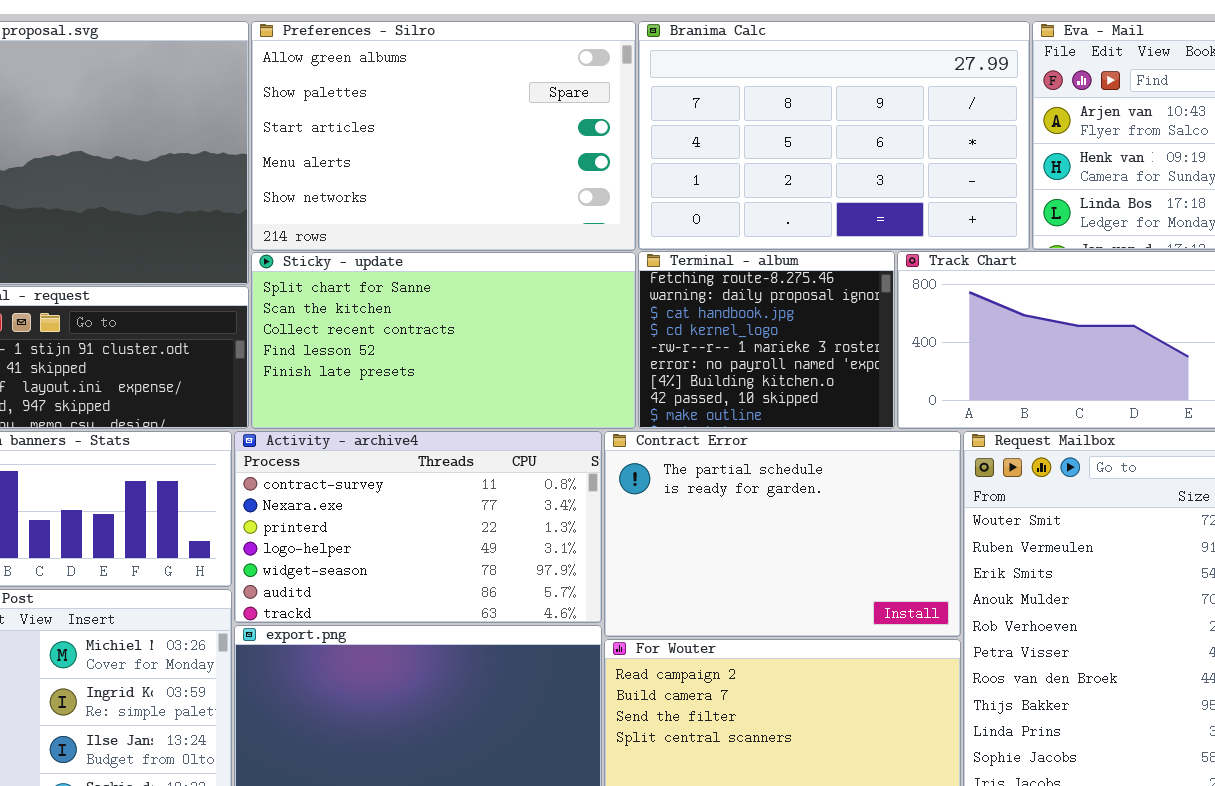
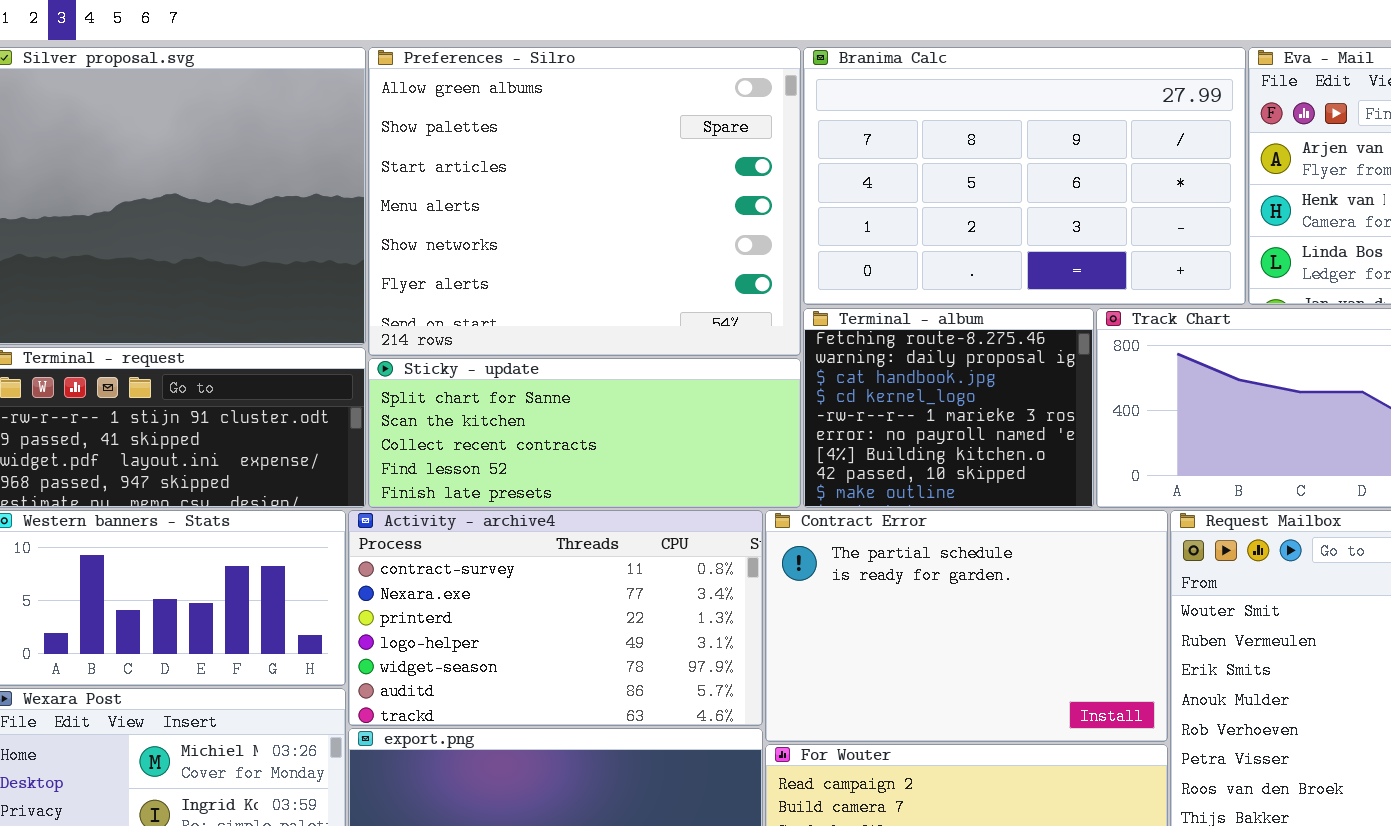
Preferences - Silro: [251,21,636,251] -> [368,47,801,356], resized
Sticky - update: [251,252,636,429] -> [368,358,801,508], resized

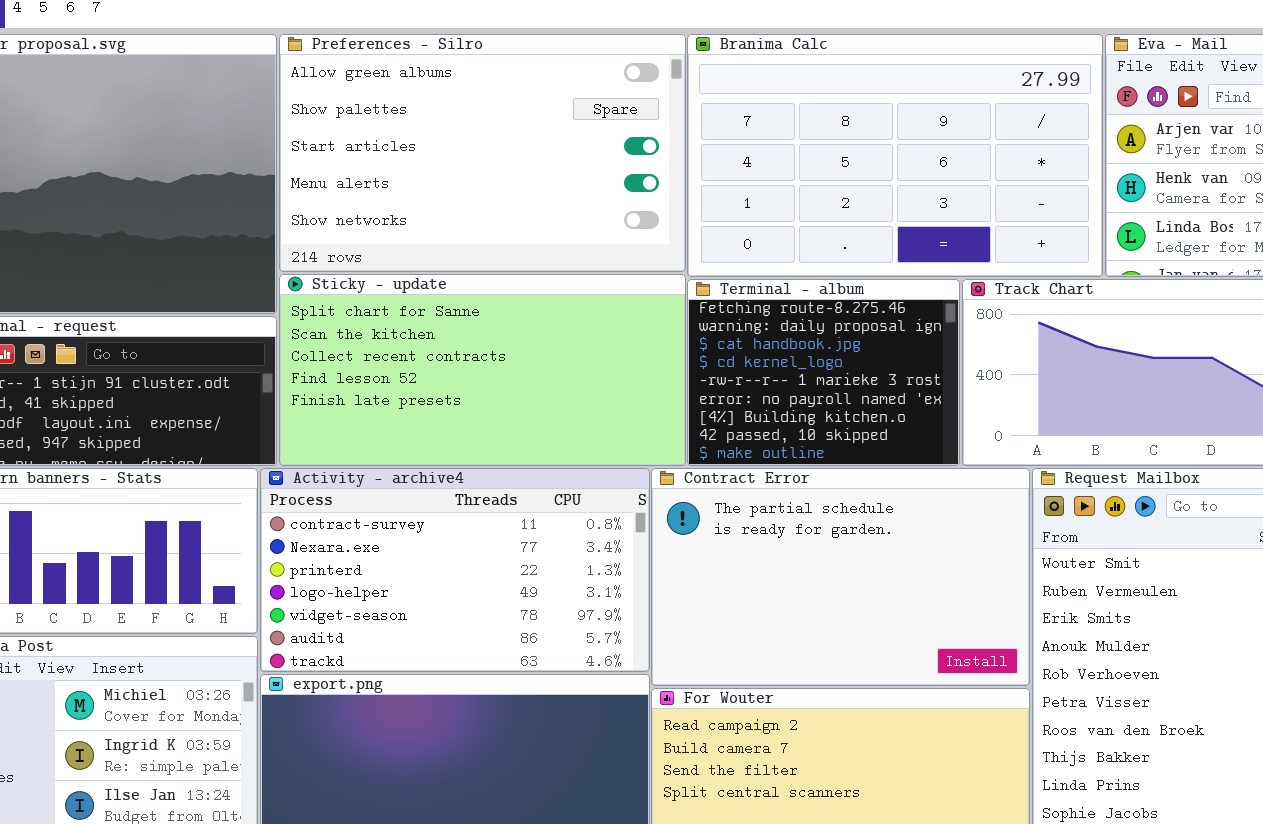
Preferences - Silro: [368,47,801,356] -> [279,34,686,272], resized
Sticky - update: [368,358,801,508] -> [279,274,686,466], resized

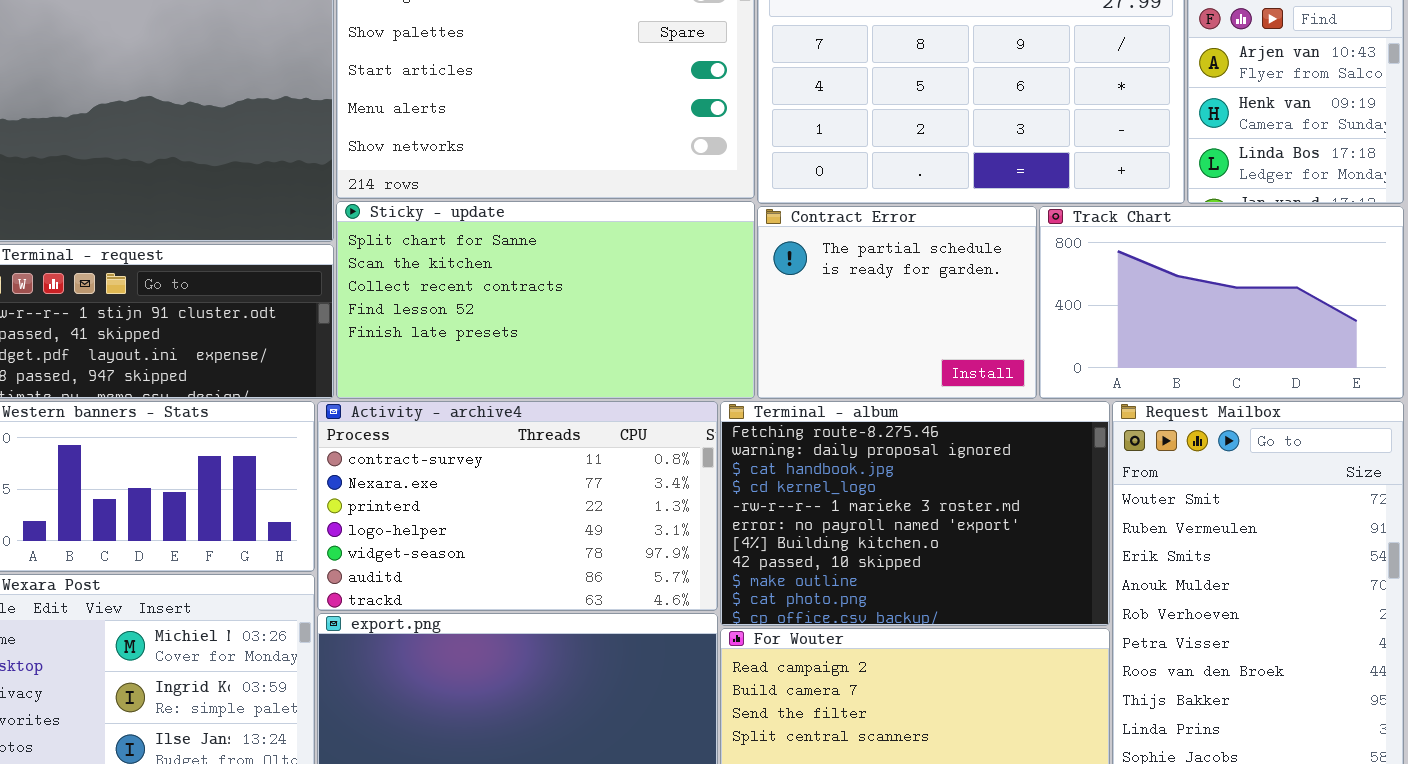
Terminal - album: [687,279,960,466] -> [720,401,1110,626], moved, resized
Contract Error: [651,468,1030,686] -> [757,206,1037,399], moved, resized

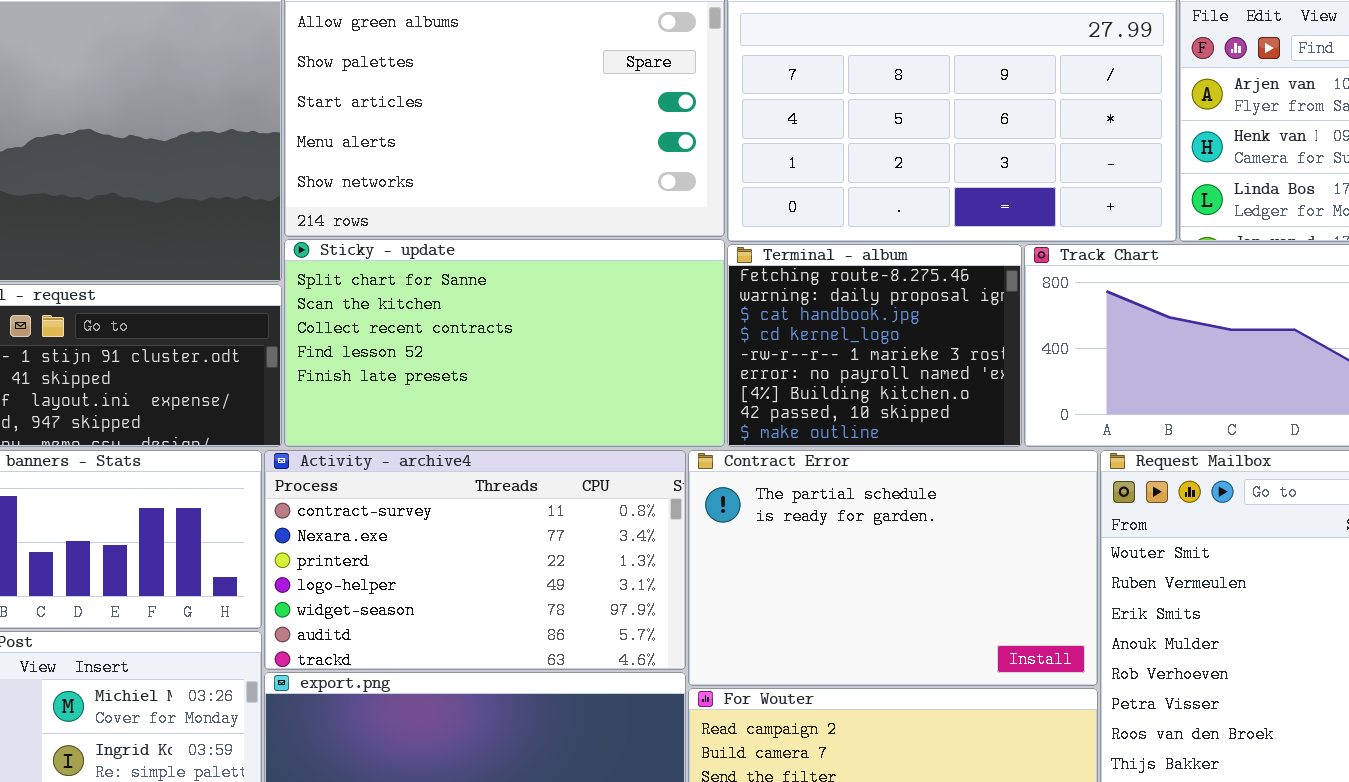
Contract Error: [757,206,1037,399] -> [688,450,1098,686], moved, resized
Terminal - album: [720,401,1110,626] -> [727,244,1022,447], moved, resized

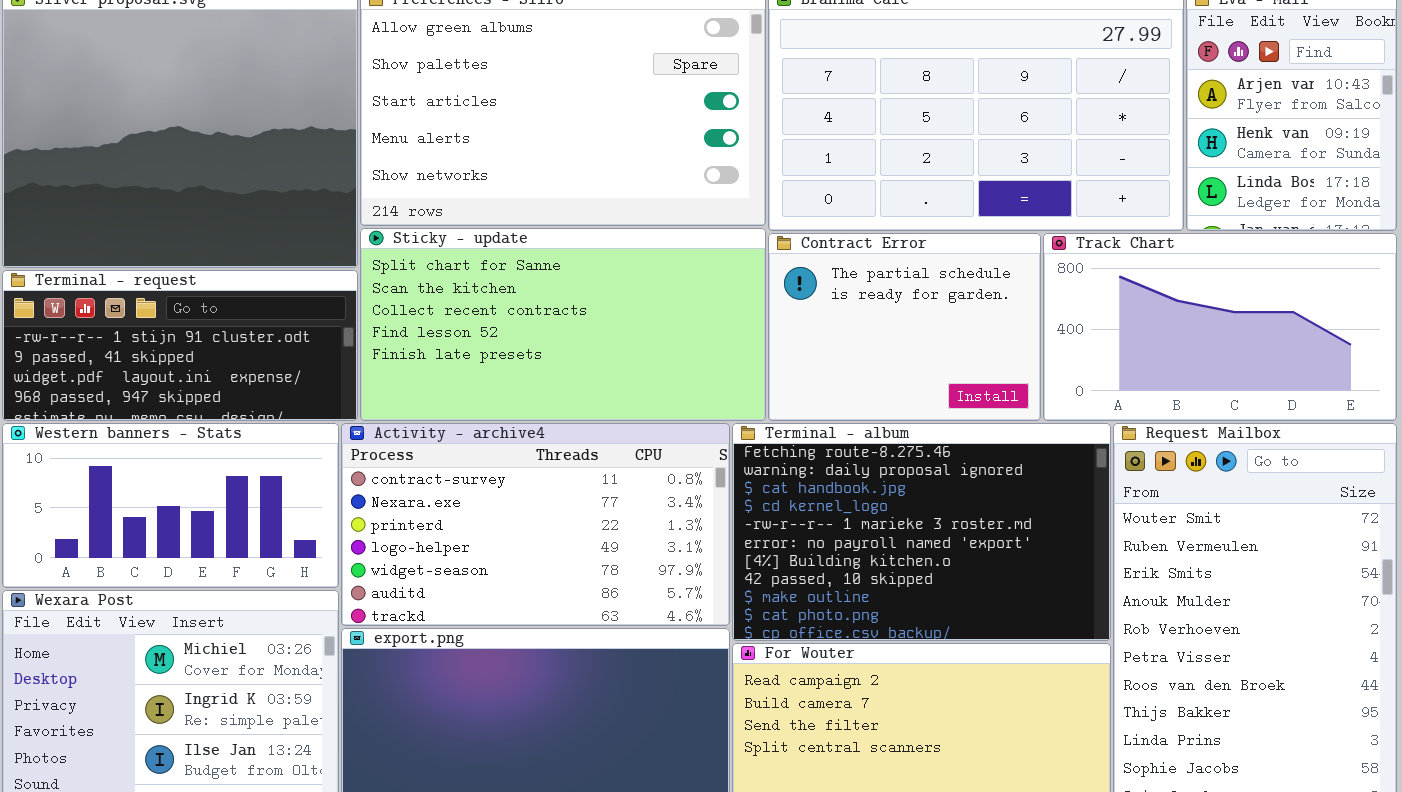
Terminal - album: [727,244,1022,447] -> [732,423,1111,641], moved, resized
Contract Error: [688,450,1098,686] -> [768,233,1041,421], moved, resized

